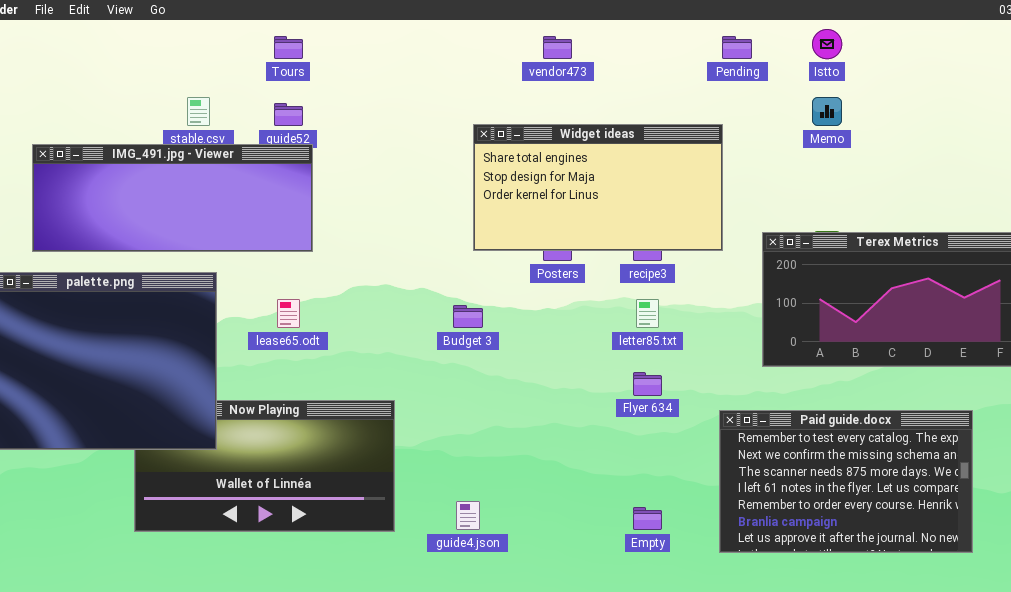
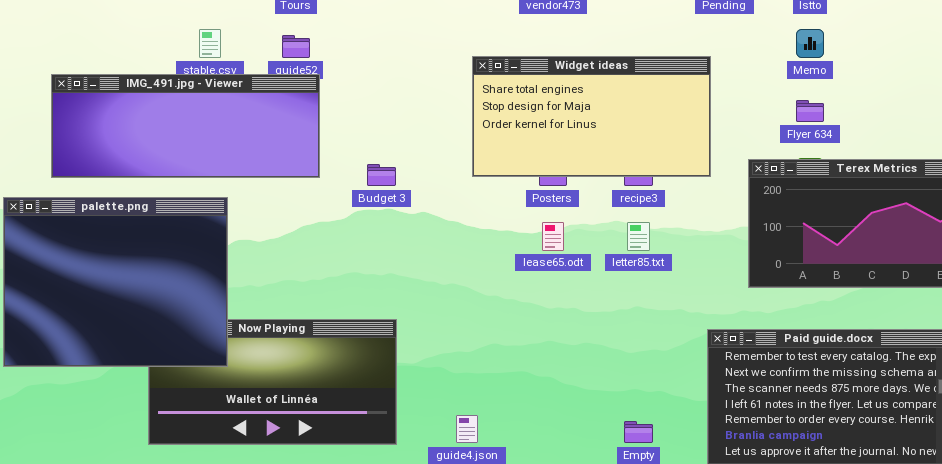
lease65.odt: [277,299,300,328] -> [542,222,564,251], moved
Budget 3: [453,305,483,328] -> [367,164,396,186], moved
Flyer 634: [633,372,662,396] -> [796,100,824,122], moved

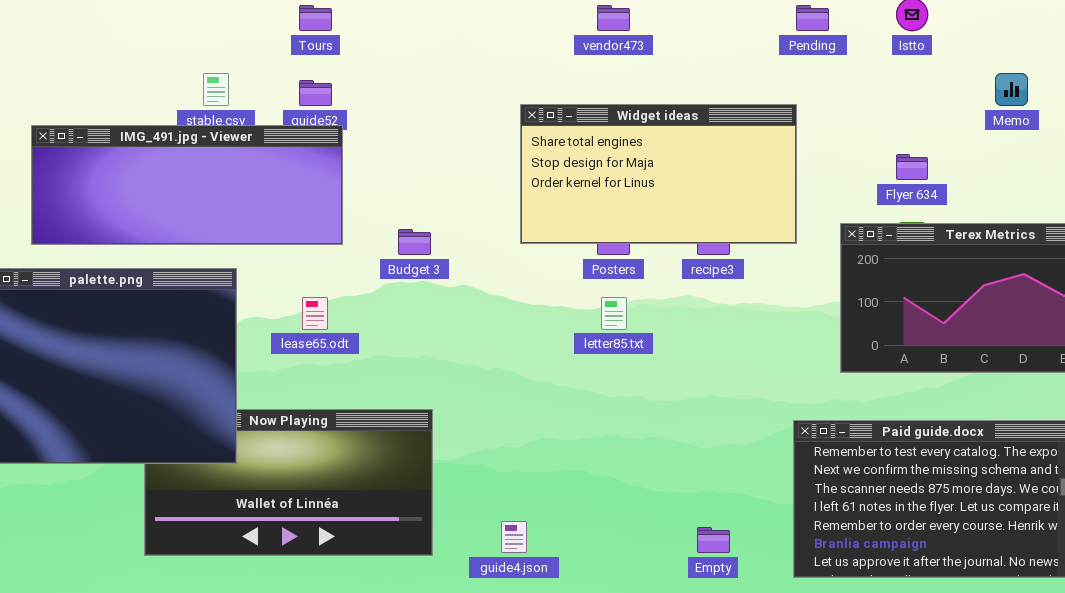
Memo: [796,29,824,58] -> [995,73,1028,106], moved
lease65.odt: [542,222,564,251] -> [302,297,328,330], moved
letter85.txt: [627,222,650,251] -> [601,297,627,330], moved

